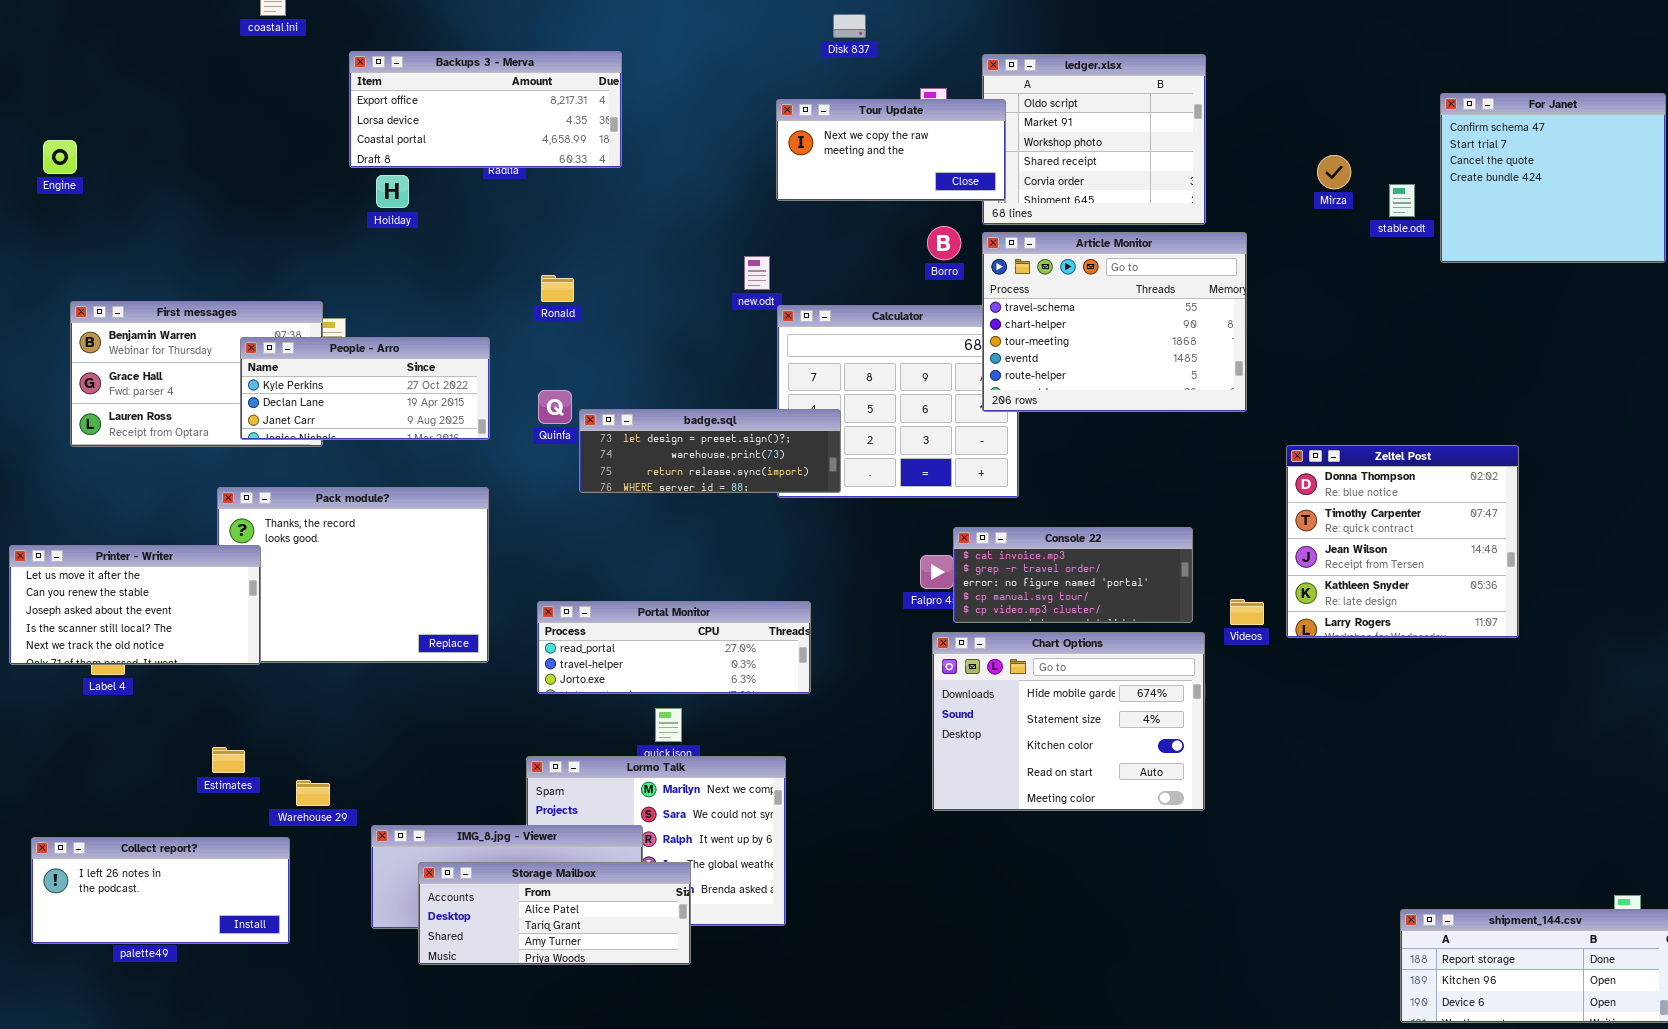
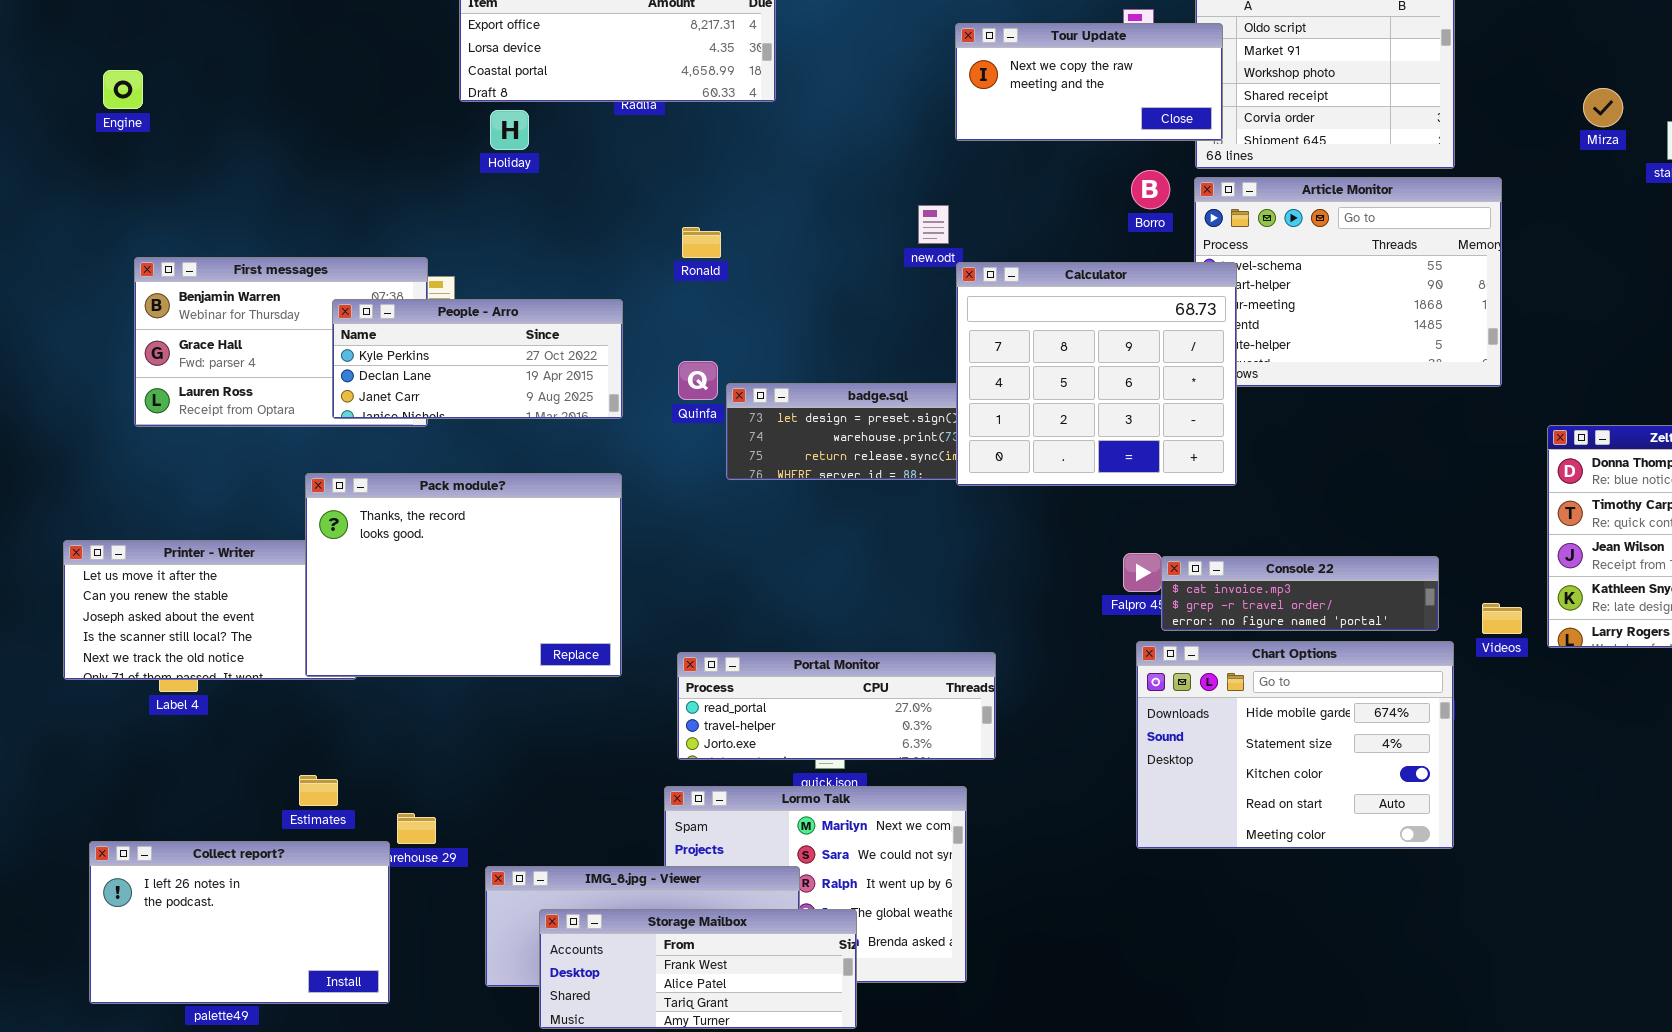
Calculator: [777,305,1019,498] -> [956,262,1237,486], raised
Pack module?: [217,487,489,663] -> [305,473,622,677], raised
Console 22: [953,527,1193,623] -> [1161,556,1439,631], resized
Portal Monitor: [537,601,811,694] -> [677,652,996,760], moved
Collect report?: [31,837,290,944] -> [89,841,390,1004], resized
Storage Mailbox: [418,862,691,965] -> [539,909,857,1029], scrolled up 1 row

